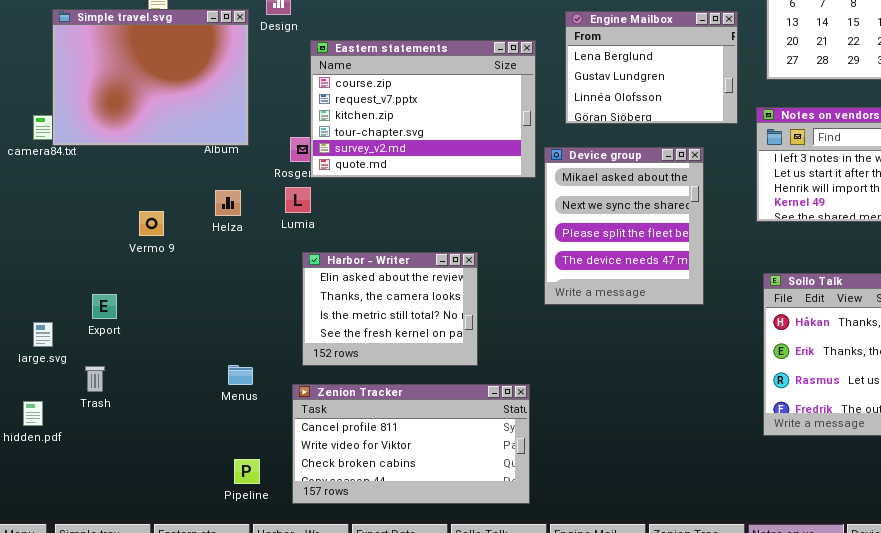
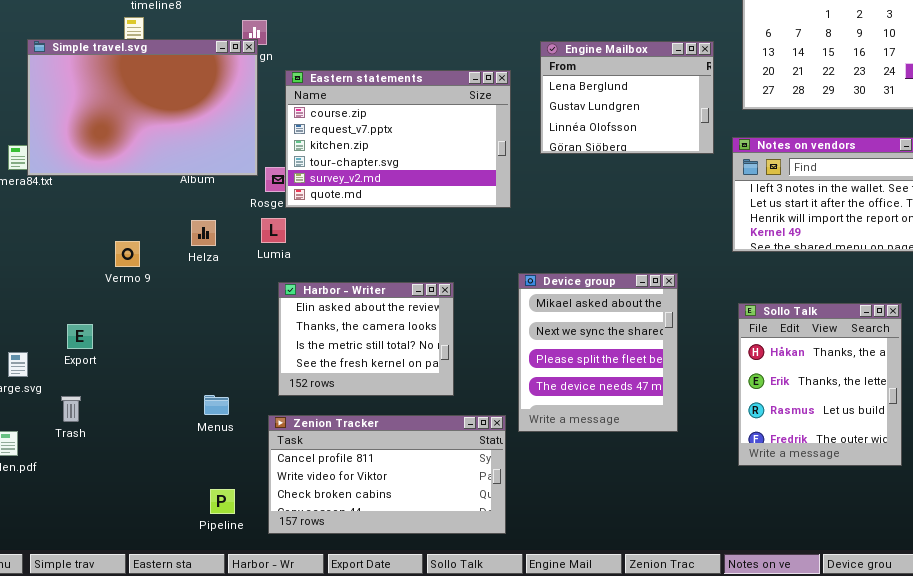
Simple travel.svg: [52,9,249,146] -> [27,39,258,176], resized
Device group: [544,147,704,305] -> [518,273,678,432], moved

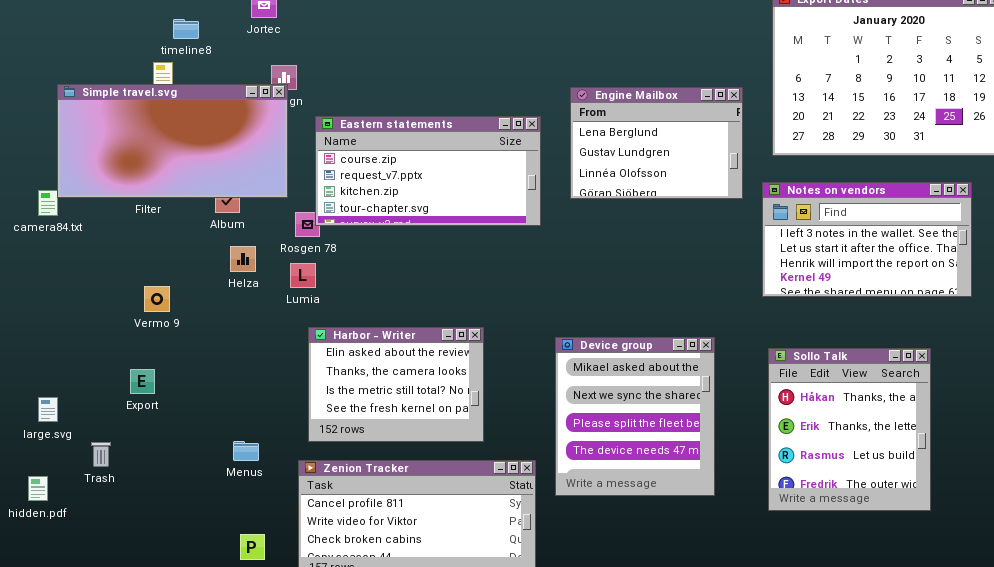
Simple travel.svg: [27,39,258,176] -> [57,84,288,198], resized
Eastern statements: [285,70,511,208] -> [315,116,541,226], resized
Helza: [191,220,216,246] -> [230,246,256,272], moved
Device group: [518,273,678,432] -> [555,337,715,496], moved
Export: [67,324,93,349] -> [130,369,155,394], moved

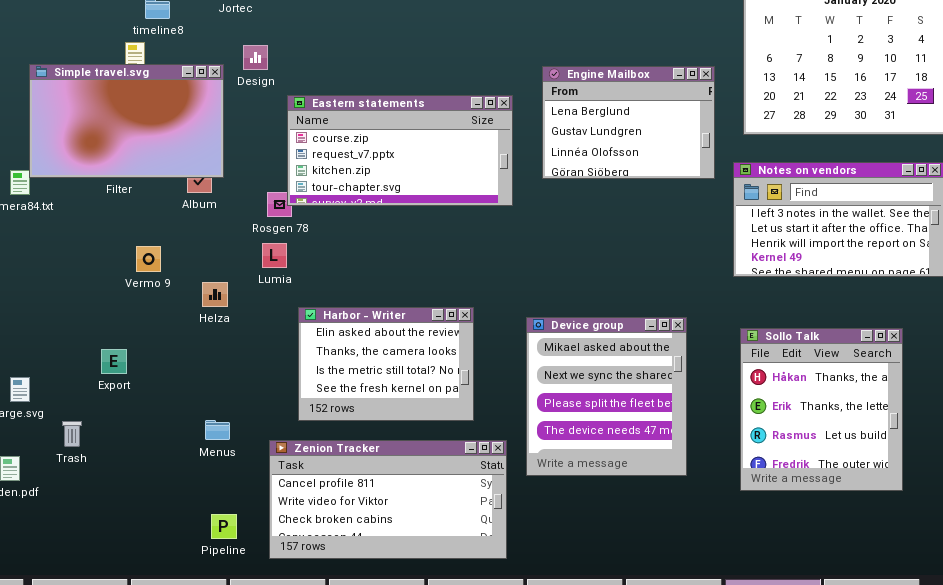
Simple travel.svg: [57,84,288,198] -> [29,64,224,178], resized
Helza: [230,246,256,272] -> [202,282,228,307], moved
Vermo 9: [144,286,170,312] -> [136,246,161,272], moved
Harbor - Writer: [308,327,484,442] -> [298,307,474,421], moved

